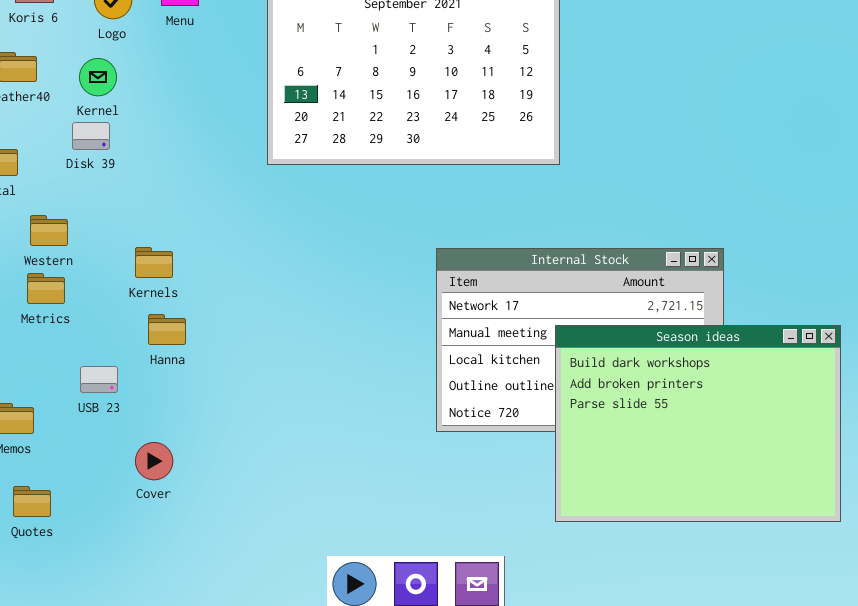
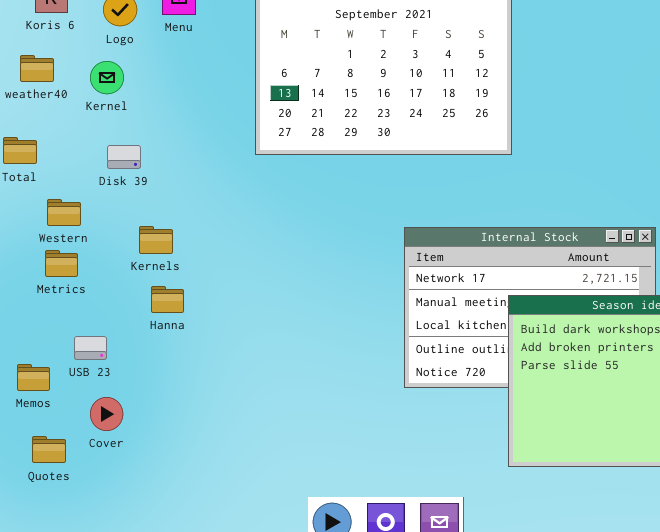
Disk 39: [72,122,110,150] -> [107,145,141,169], moved
USB 23: [80,366,118,393] -> [74,336,107,360], moved
Cover: [135,442,173,480] -> [90,397,123,431], moved

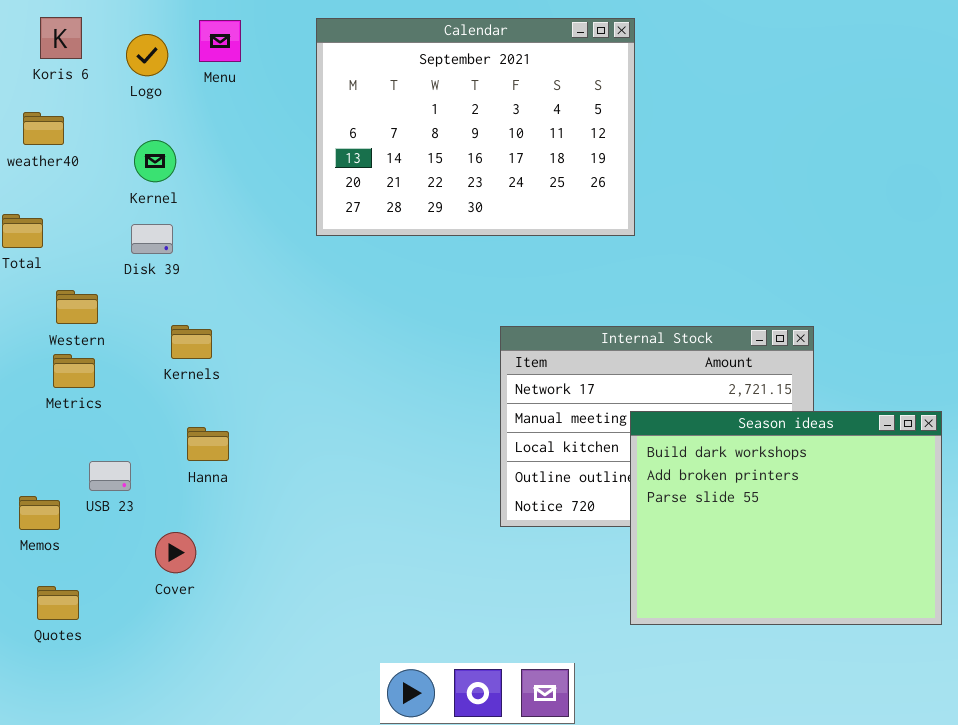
Kernel: [90,61,124,94] -> [134,140,176,182], moved
Hanna: [151,286,184,313] -> [187,427,229,461], moved
Cover: [90,397,123,431] -> [155,532,196,573], moved

